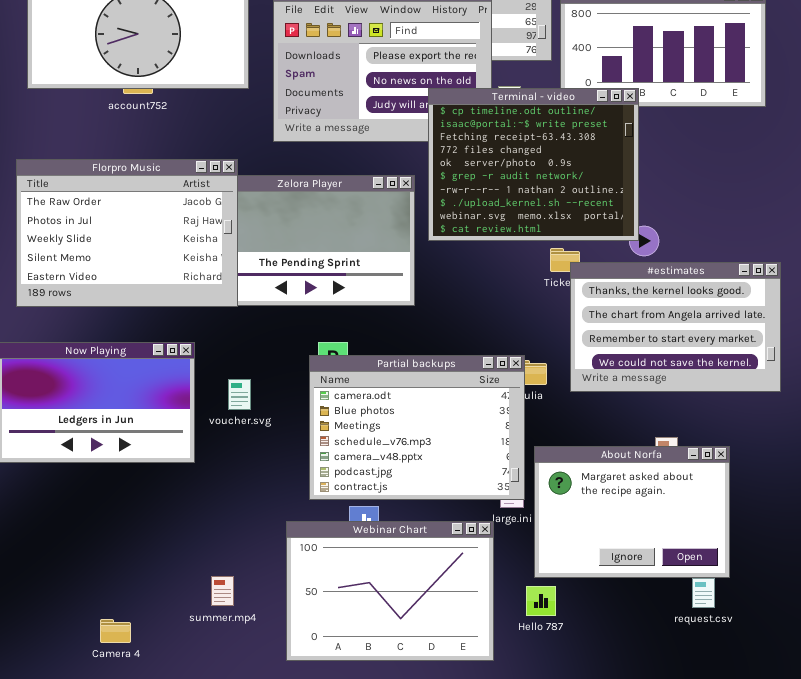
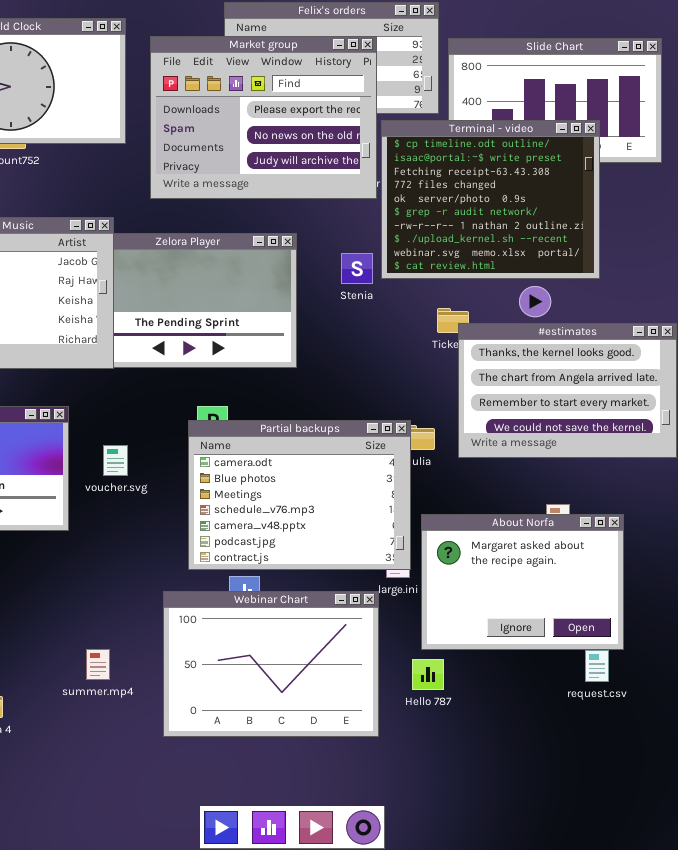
Terminal - video: [428,88,639,241] -> [381,120,600,279], moved

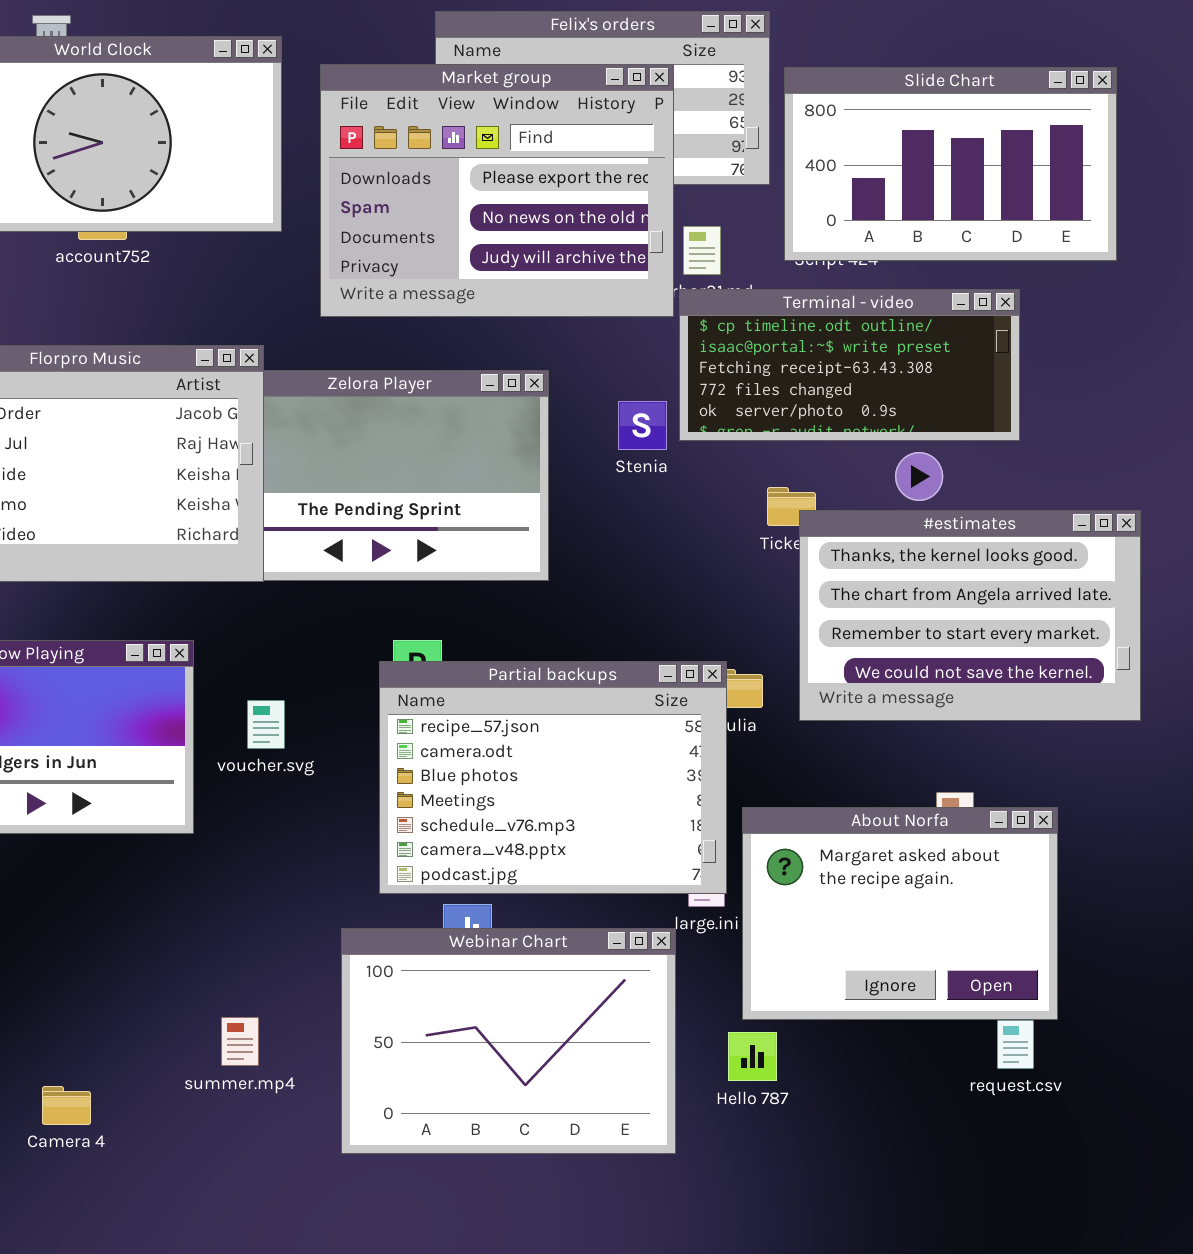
Terminal - video: [381,120,600,279] -> [679,289,1020,441], resized
Partial backups: [188,420,411,570] -> [379,661,727,894], scrolled up 1 row

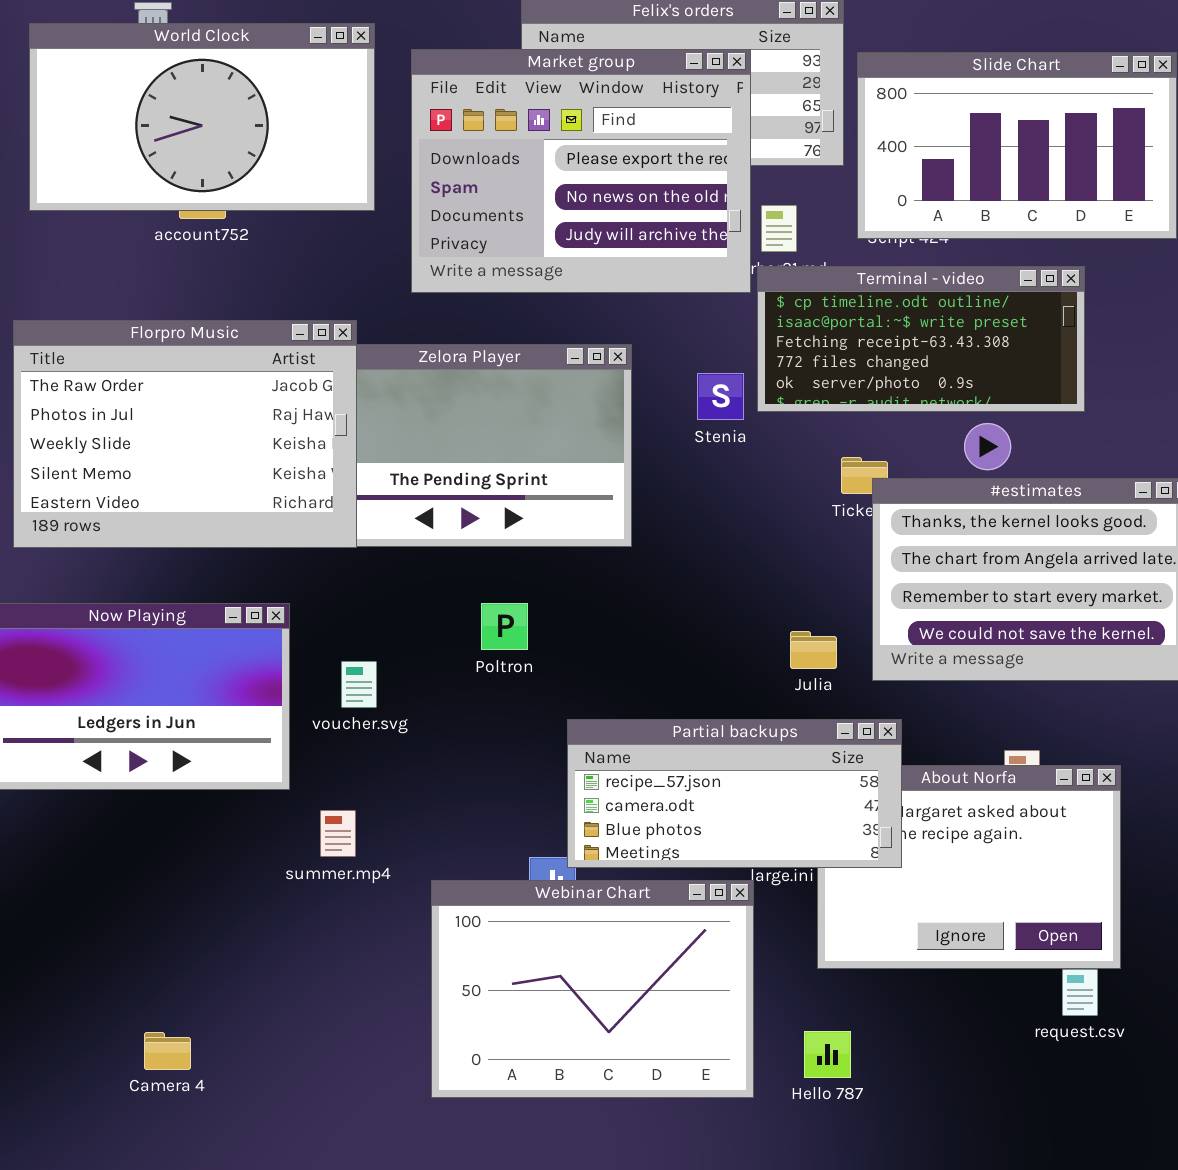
Partial backups: [379,661,727,894] -> [567,719,902,868], moved, resized
summer.mp4: [221,1017,259,1066] -> [320,810,356,857], moved
Hello 787: [728,1032,777,1081] -> [804,1031,851,1078], moved

